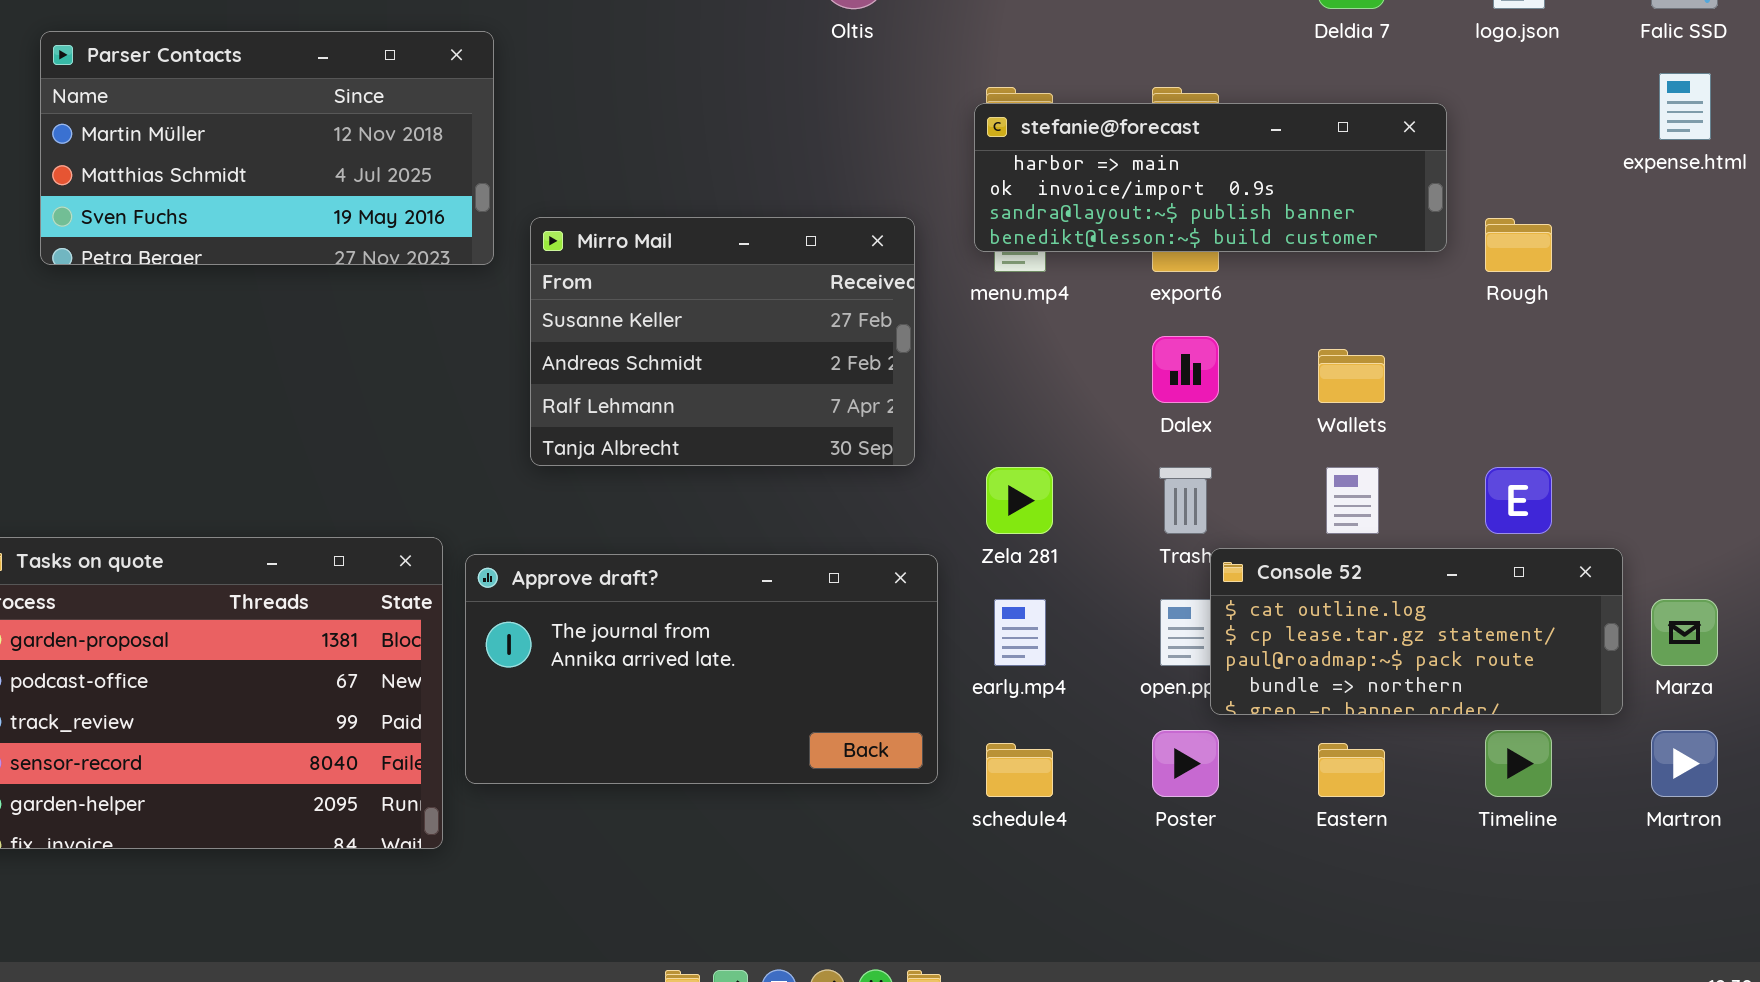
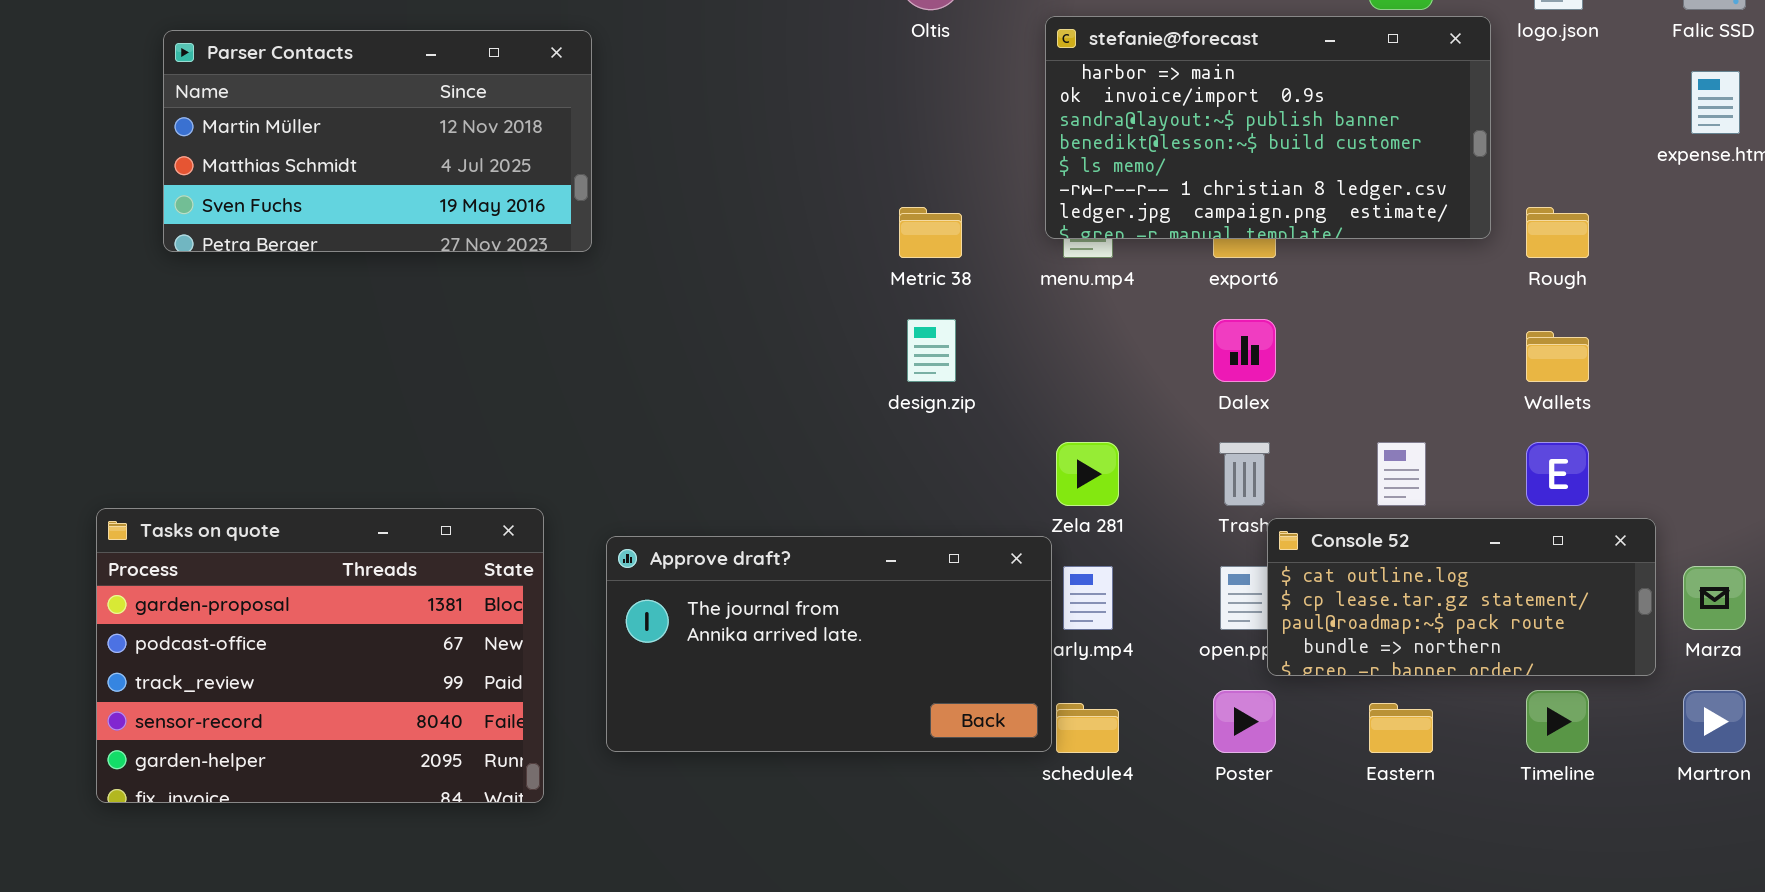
stefanie@forecast: [974,103,1447,252] -> [1045,16,1491,239], resized
Mirro Mail: [530,217,915,466] -> none, closed
Wallets: [1318,349,1385,403] -> [1526,331,1589,382], moved
Approve draft?: [465,554,938,784] -> [606,536,1052,752], moved

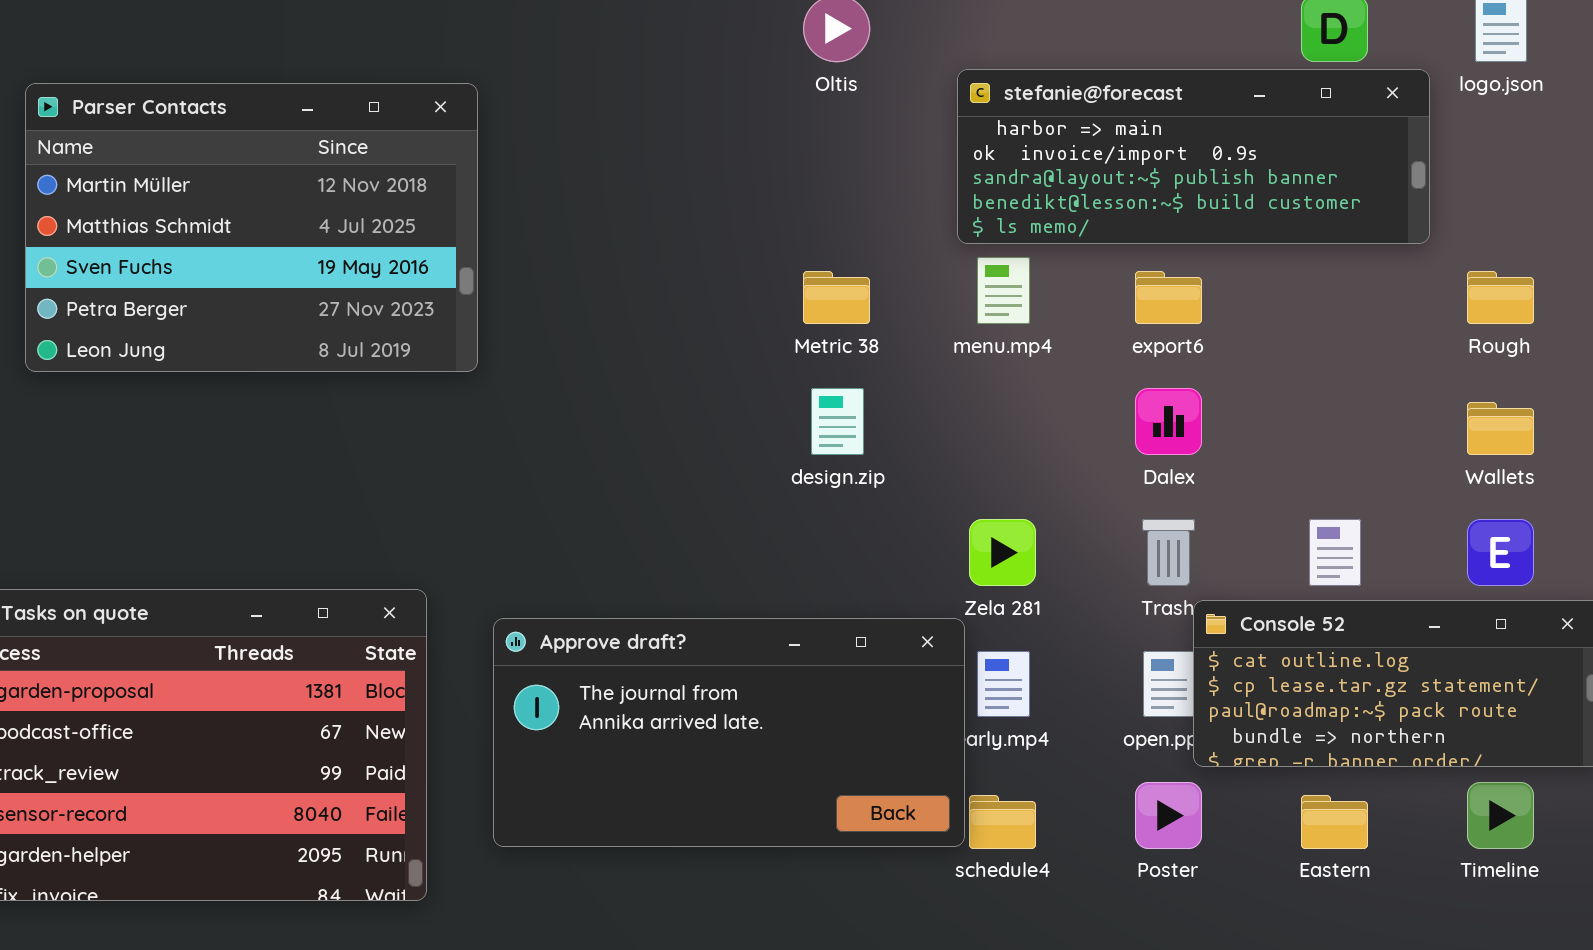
stefanie@forecast: [1045,16,1491,239] -> [957,69,1430,244], resized
Parser Contacts: [163,30,592,252] -> [25,83,478,372], resized

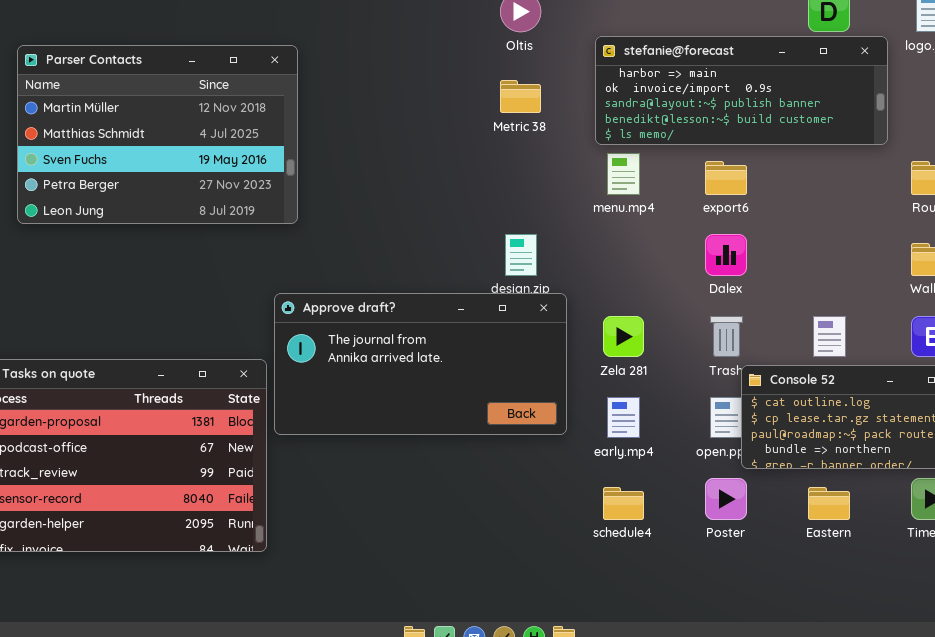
Metric 38: [803,271,870,324] -> [500,80,541,113], moved
Approve draft?: [493,618,965,847] -> [274,293,567,435], moved

